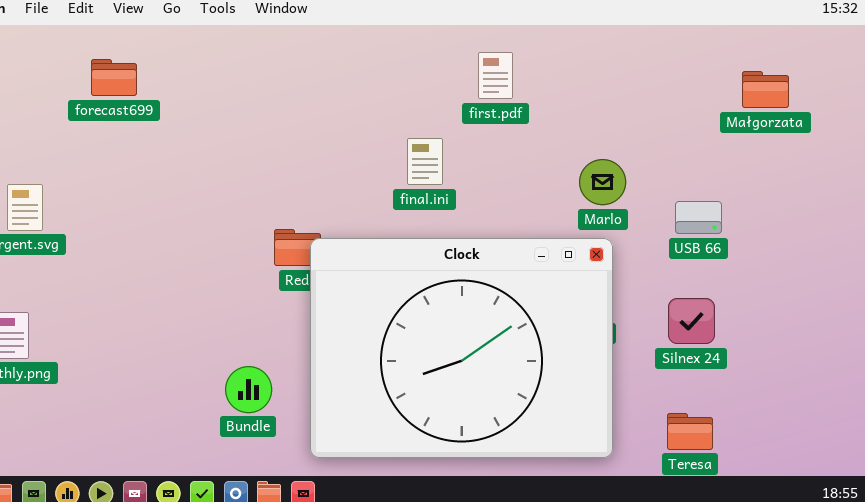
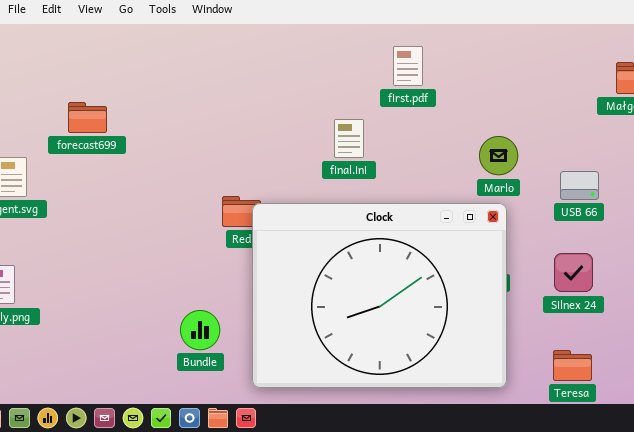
forecast699: [91,59,137,96] -> [68,102,107,133], moved

